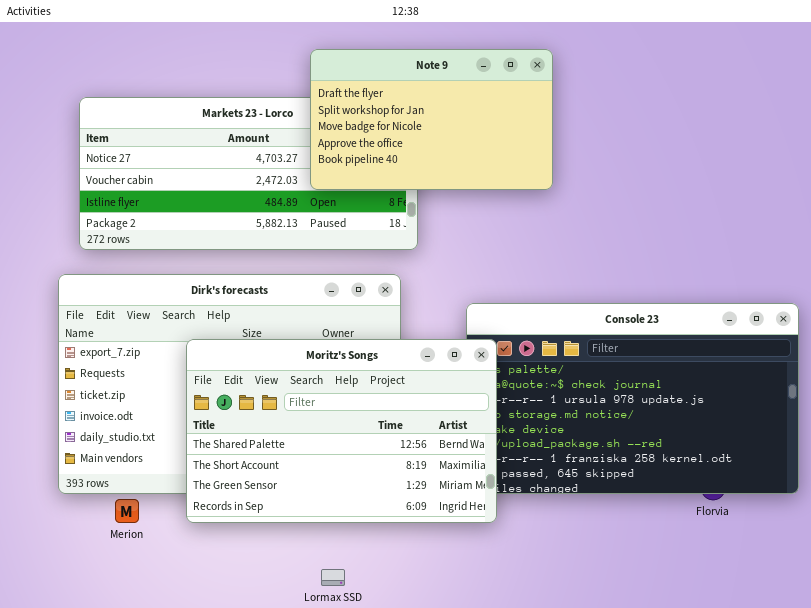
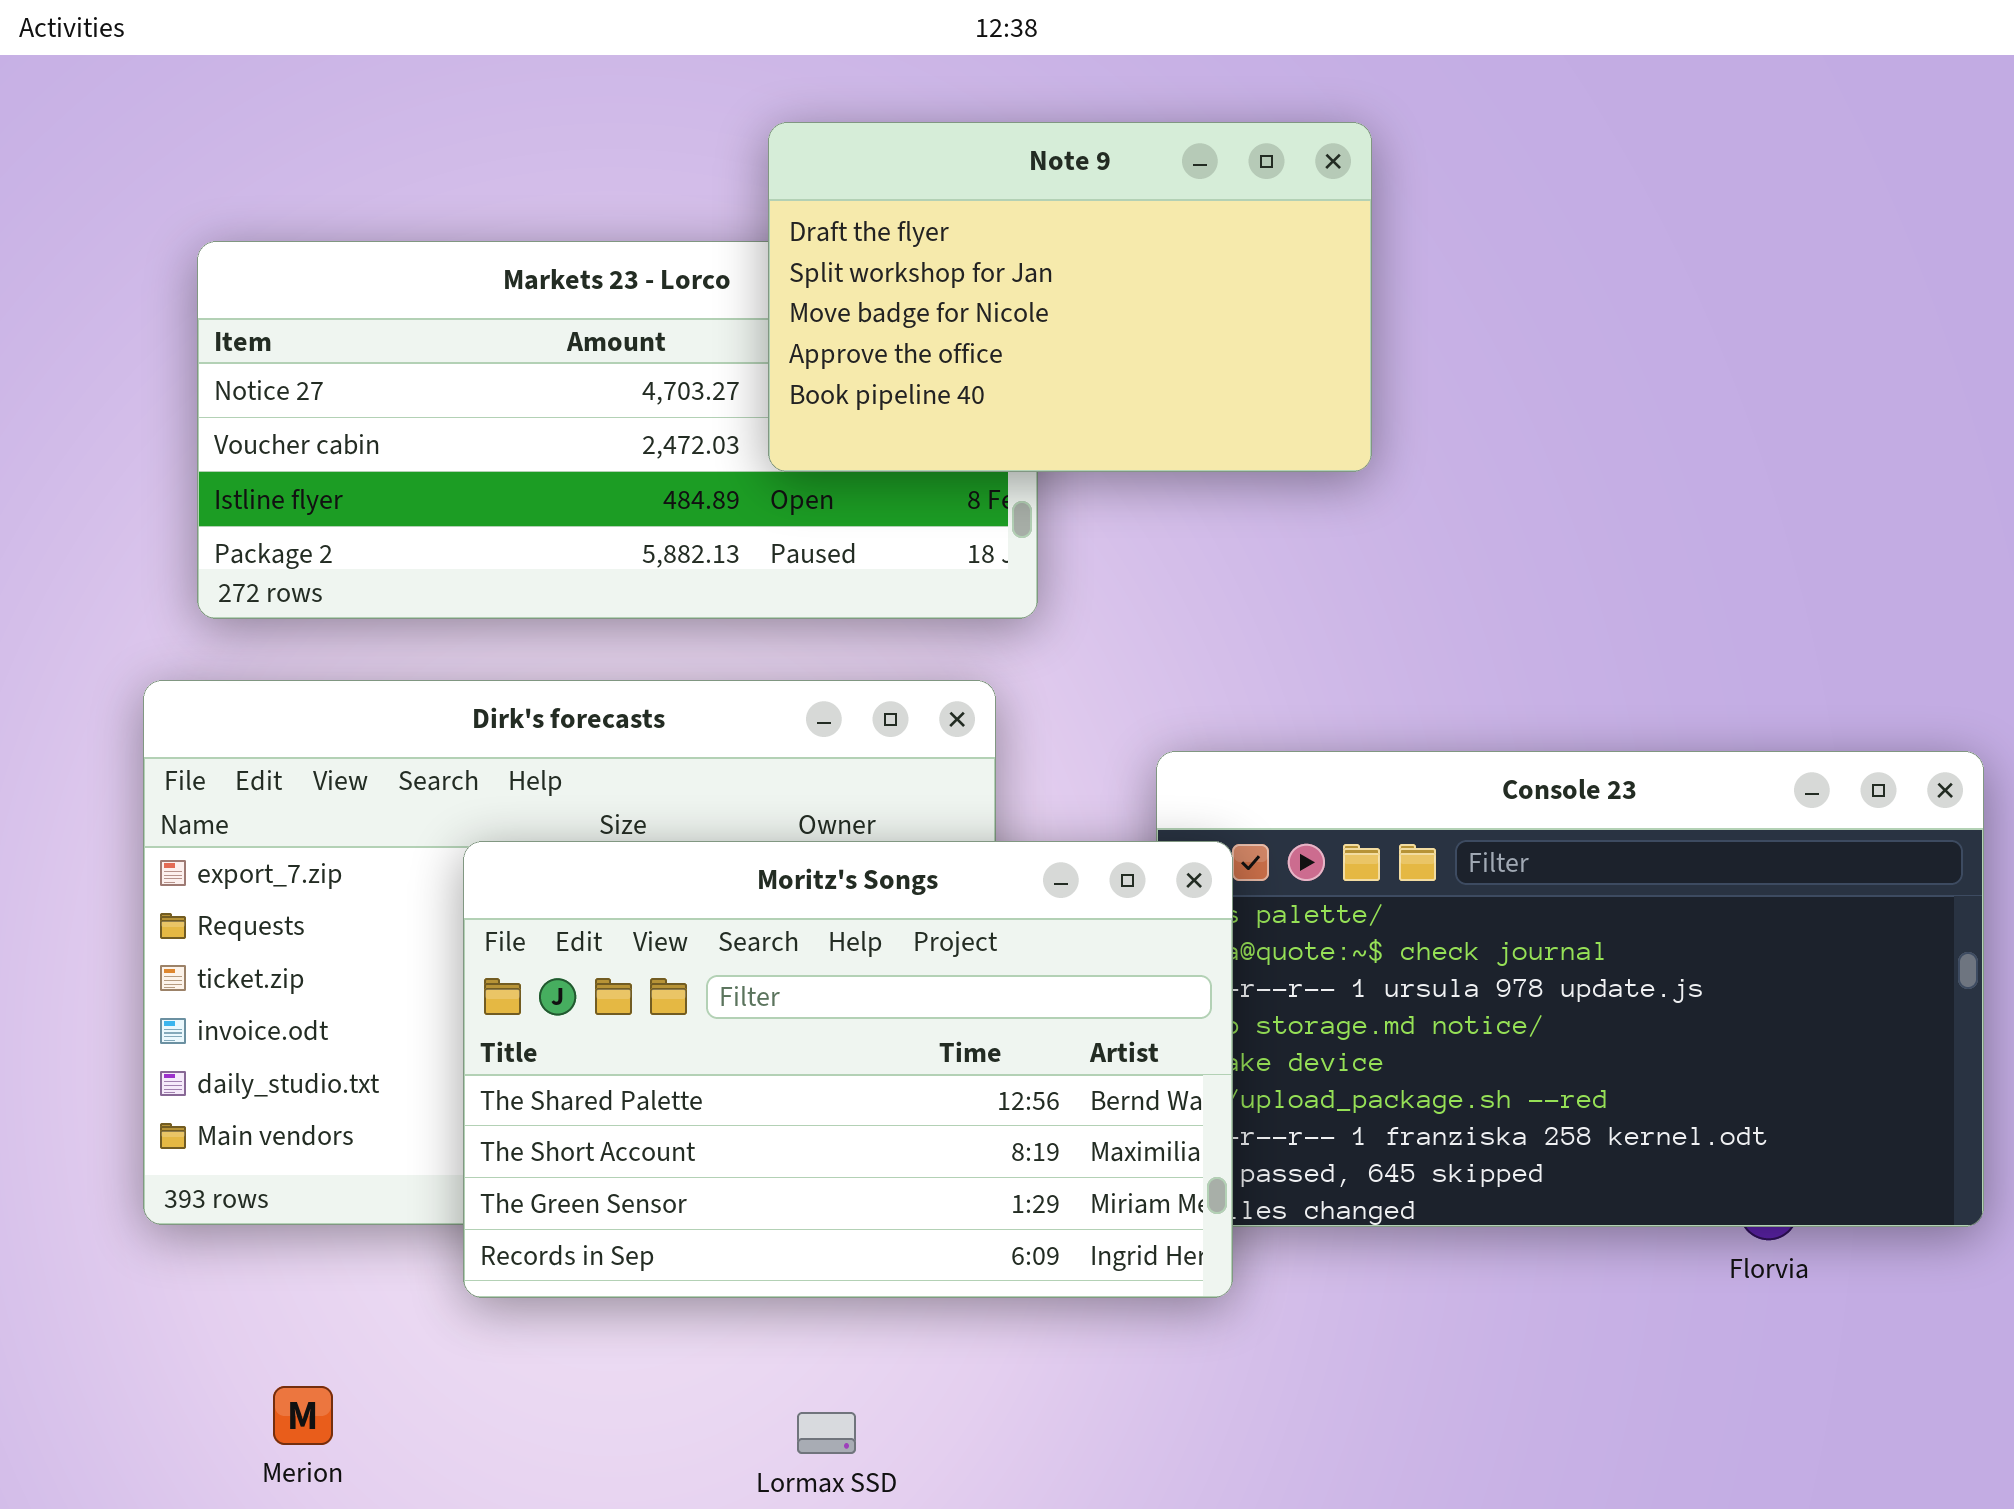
Merion: [115,499,139,523] -> [273,1386,333,1445], moved

